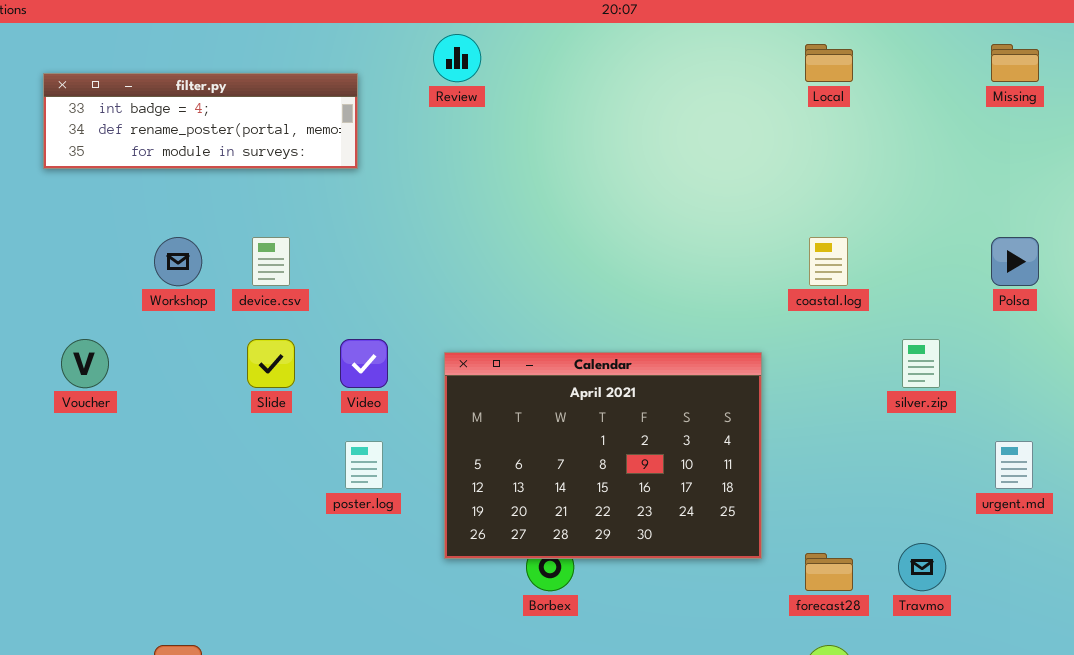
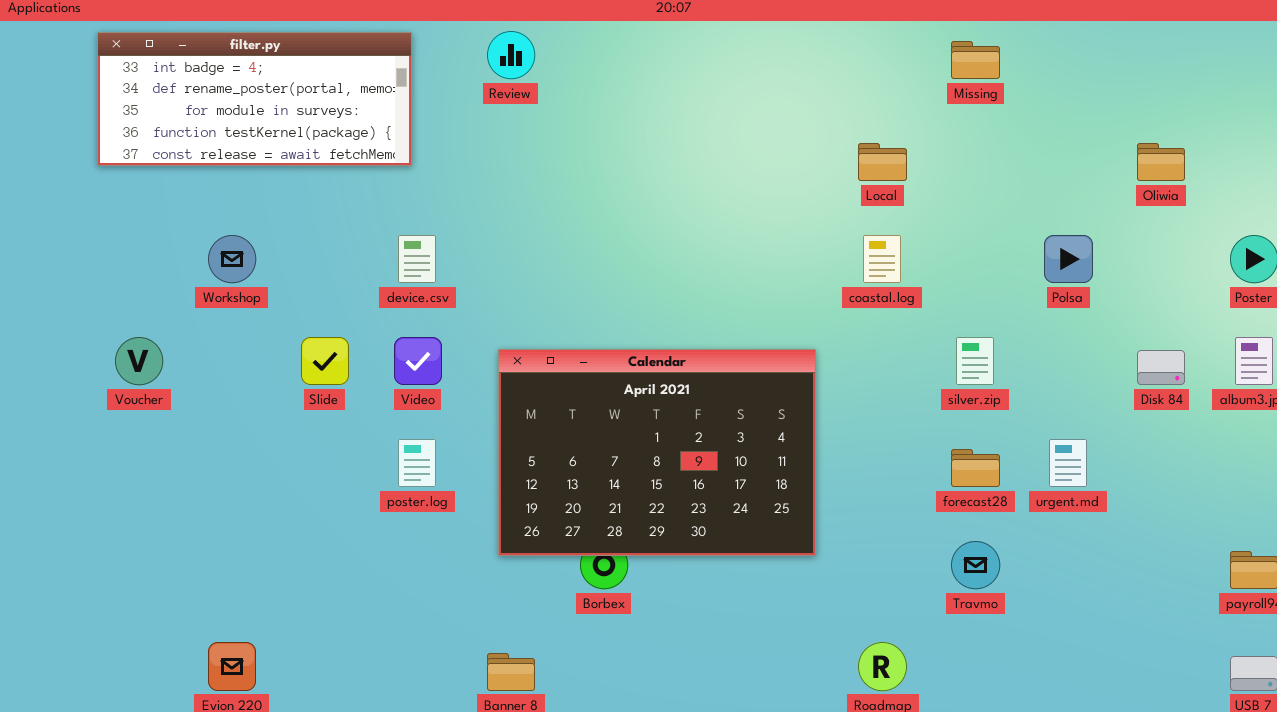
Local: [805,44,853,82] -> [858,143,907,181], moved
Missing: [991,44,1039,82] -> [951,41,1000,79], moved
filter.py: [43,73,358,169] -> [97,32,412,166], resized
device.csv: [252,237,290,286] -> [398,235,436,283], moved
forecast28: [805,553,853,591] -> [951,449,1000,487], moved

